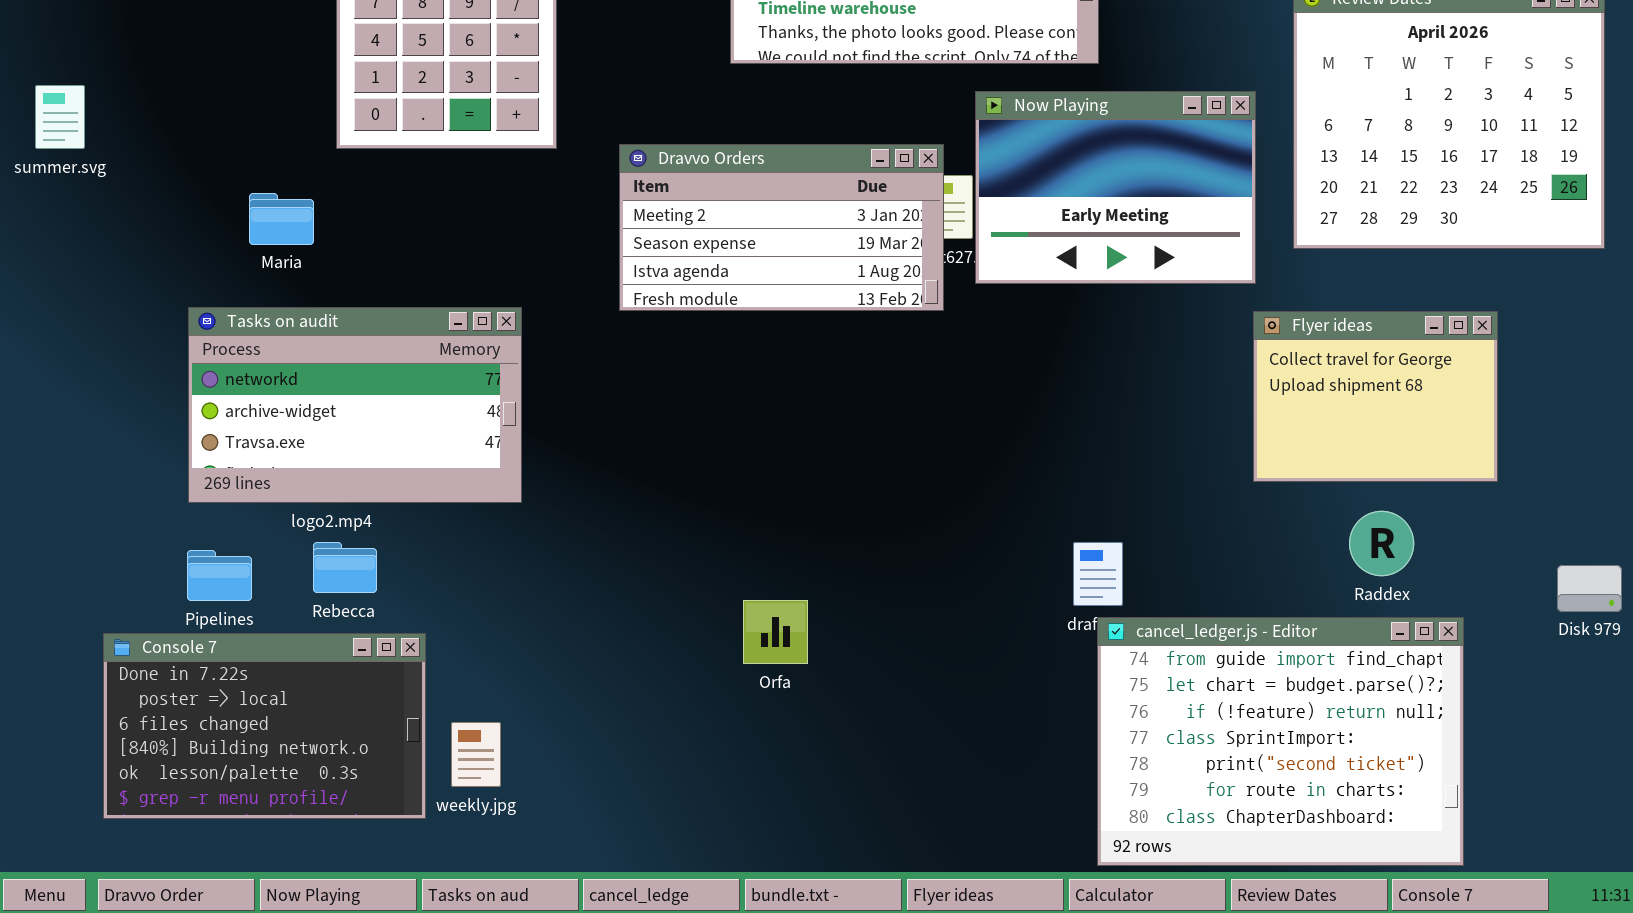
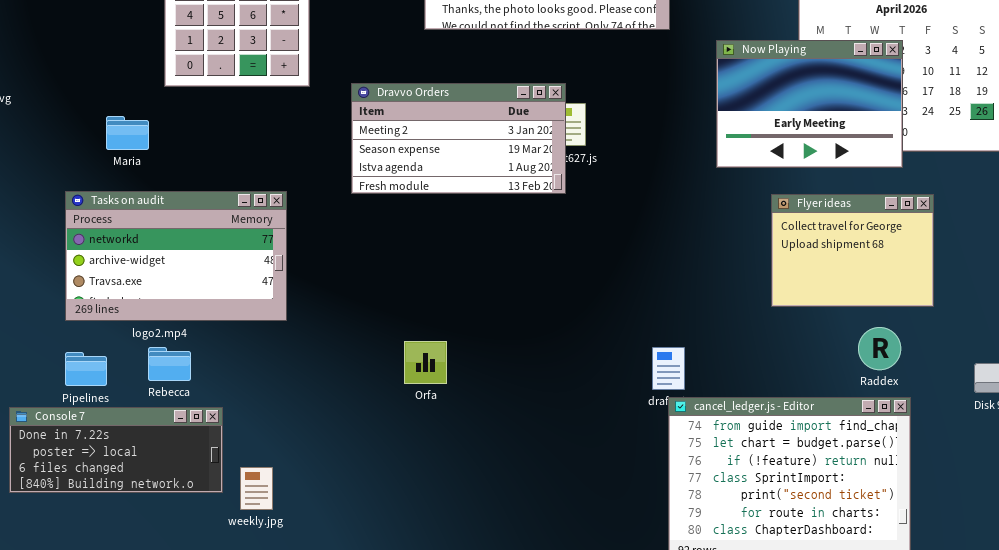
Now Playing: [975,91,1256,284] -> [716,40,903,168], moved
Raddex: [1349,511,1414,576] -> [858,327,901,370], moved
Orfa: [743,600,808,664] -> [404,341,447,384], moved
Console 7: [103,633,426,819] -> [9,407,223,493], resized

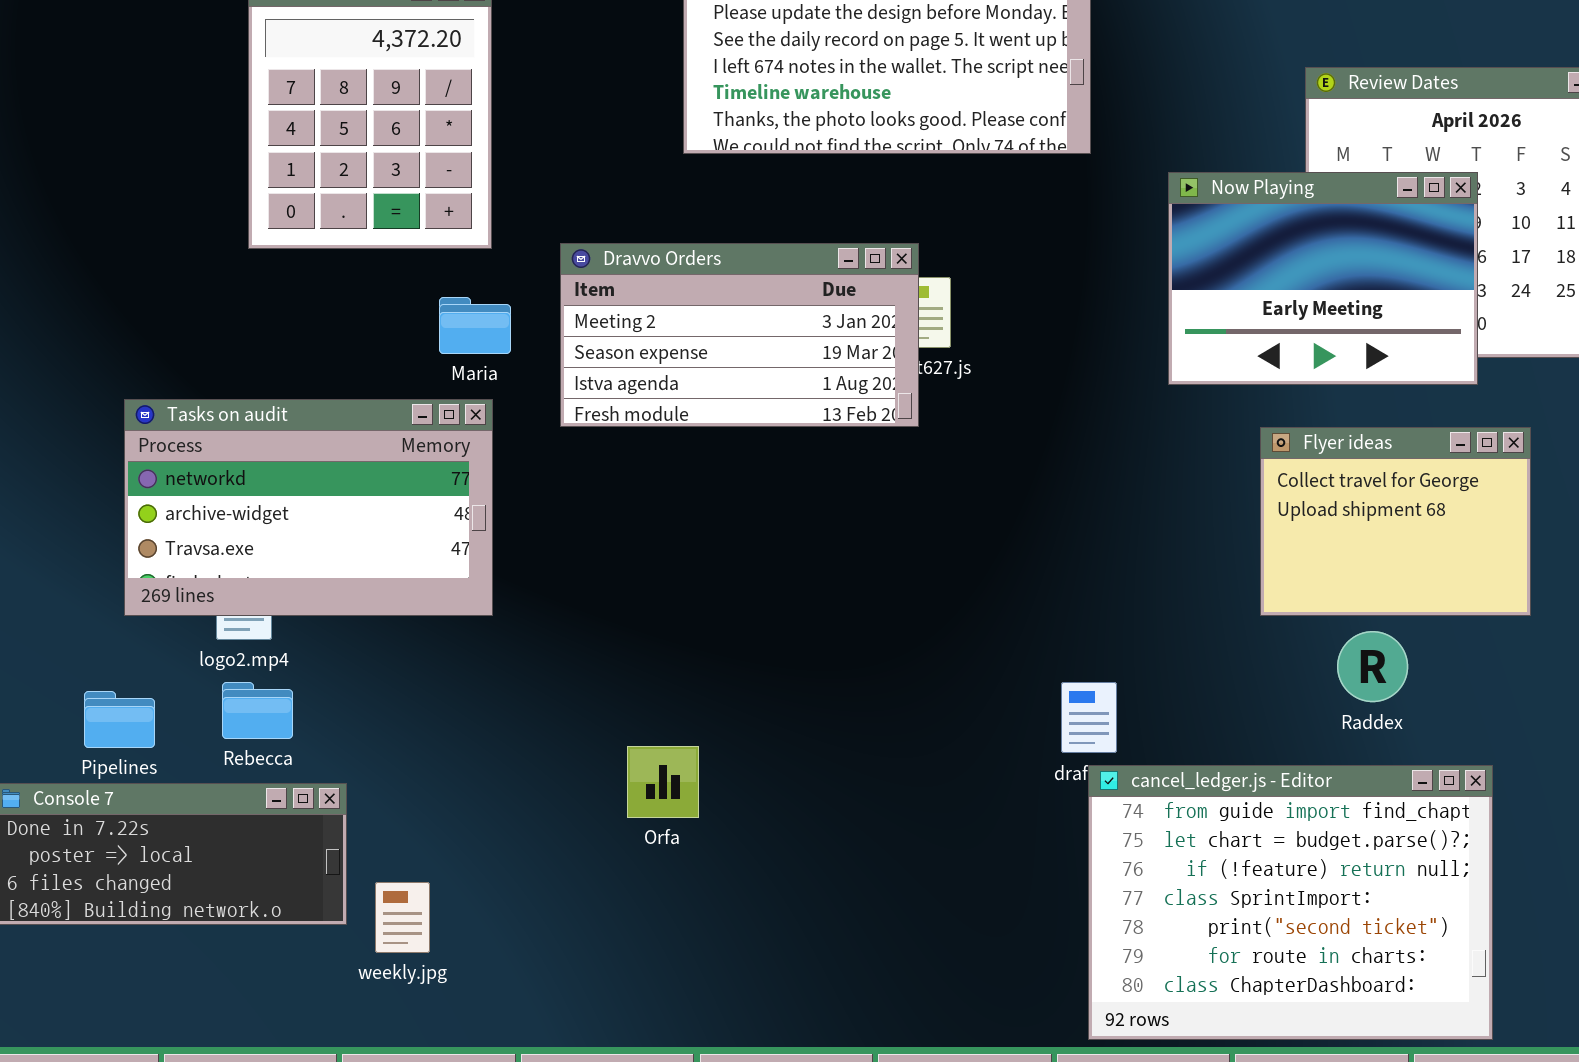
Maria: [106,116,149,150] -> [439,297,511,354], moved
Tasks on audit: [65,191,287,321] -> [124,399,493,616], moved
Raddex: [858,327,901,370] -> [1337,631,1408,702], moved
Orfa: [404,341,447,384] -> [627,746,699,818], moved

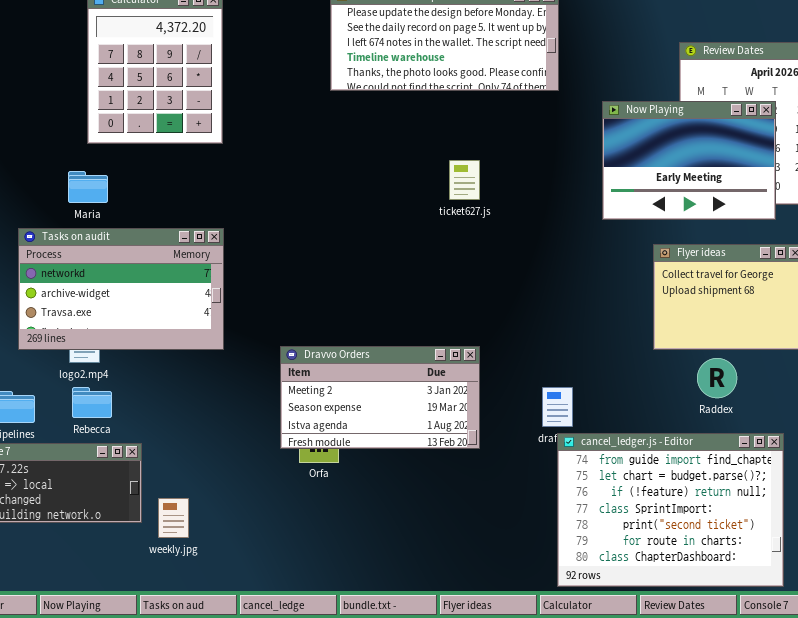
Dravvo Orders: [560,243,919,427] -> [280,346,480,449], moved
Maria: [439,297,511,354] -> [68,171,108,203], moved

